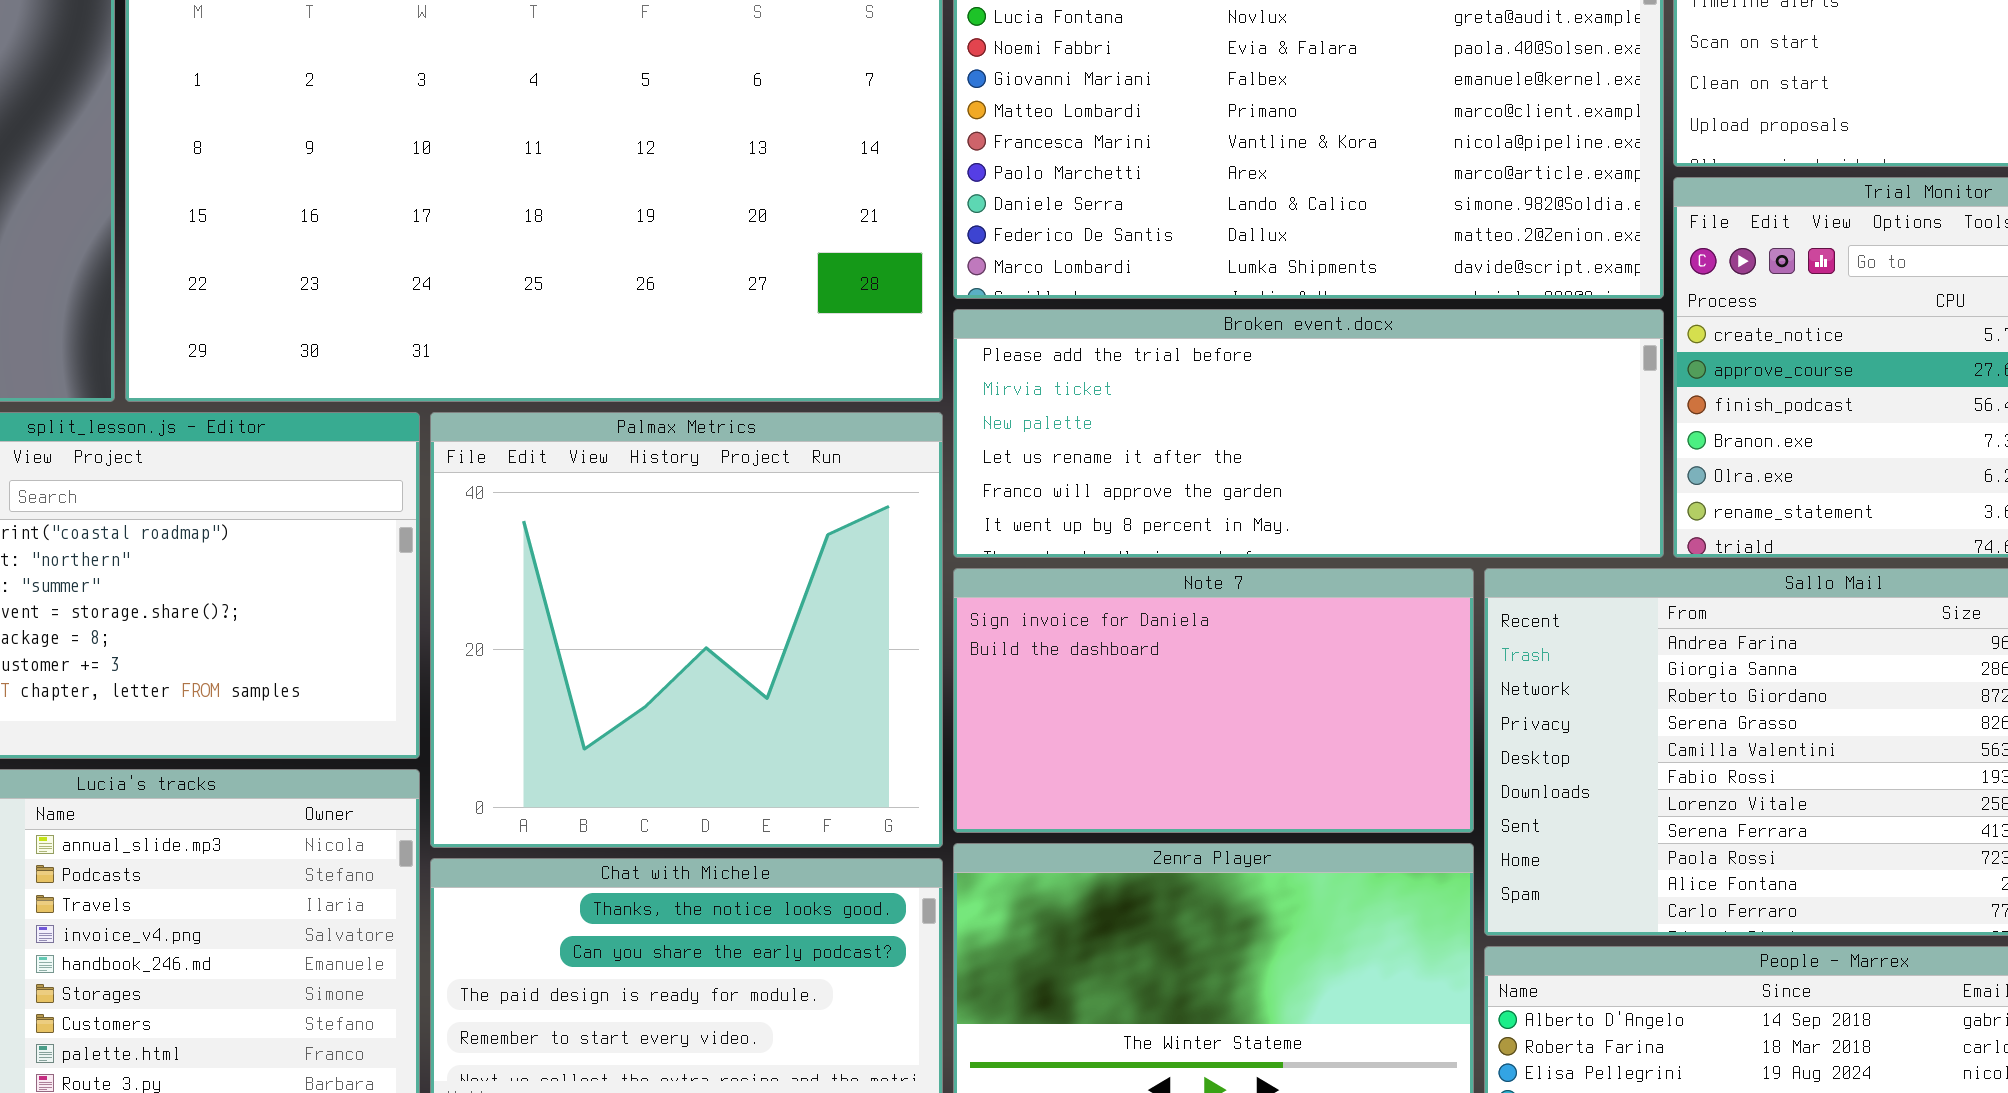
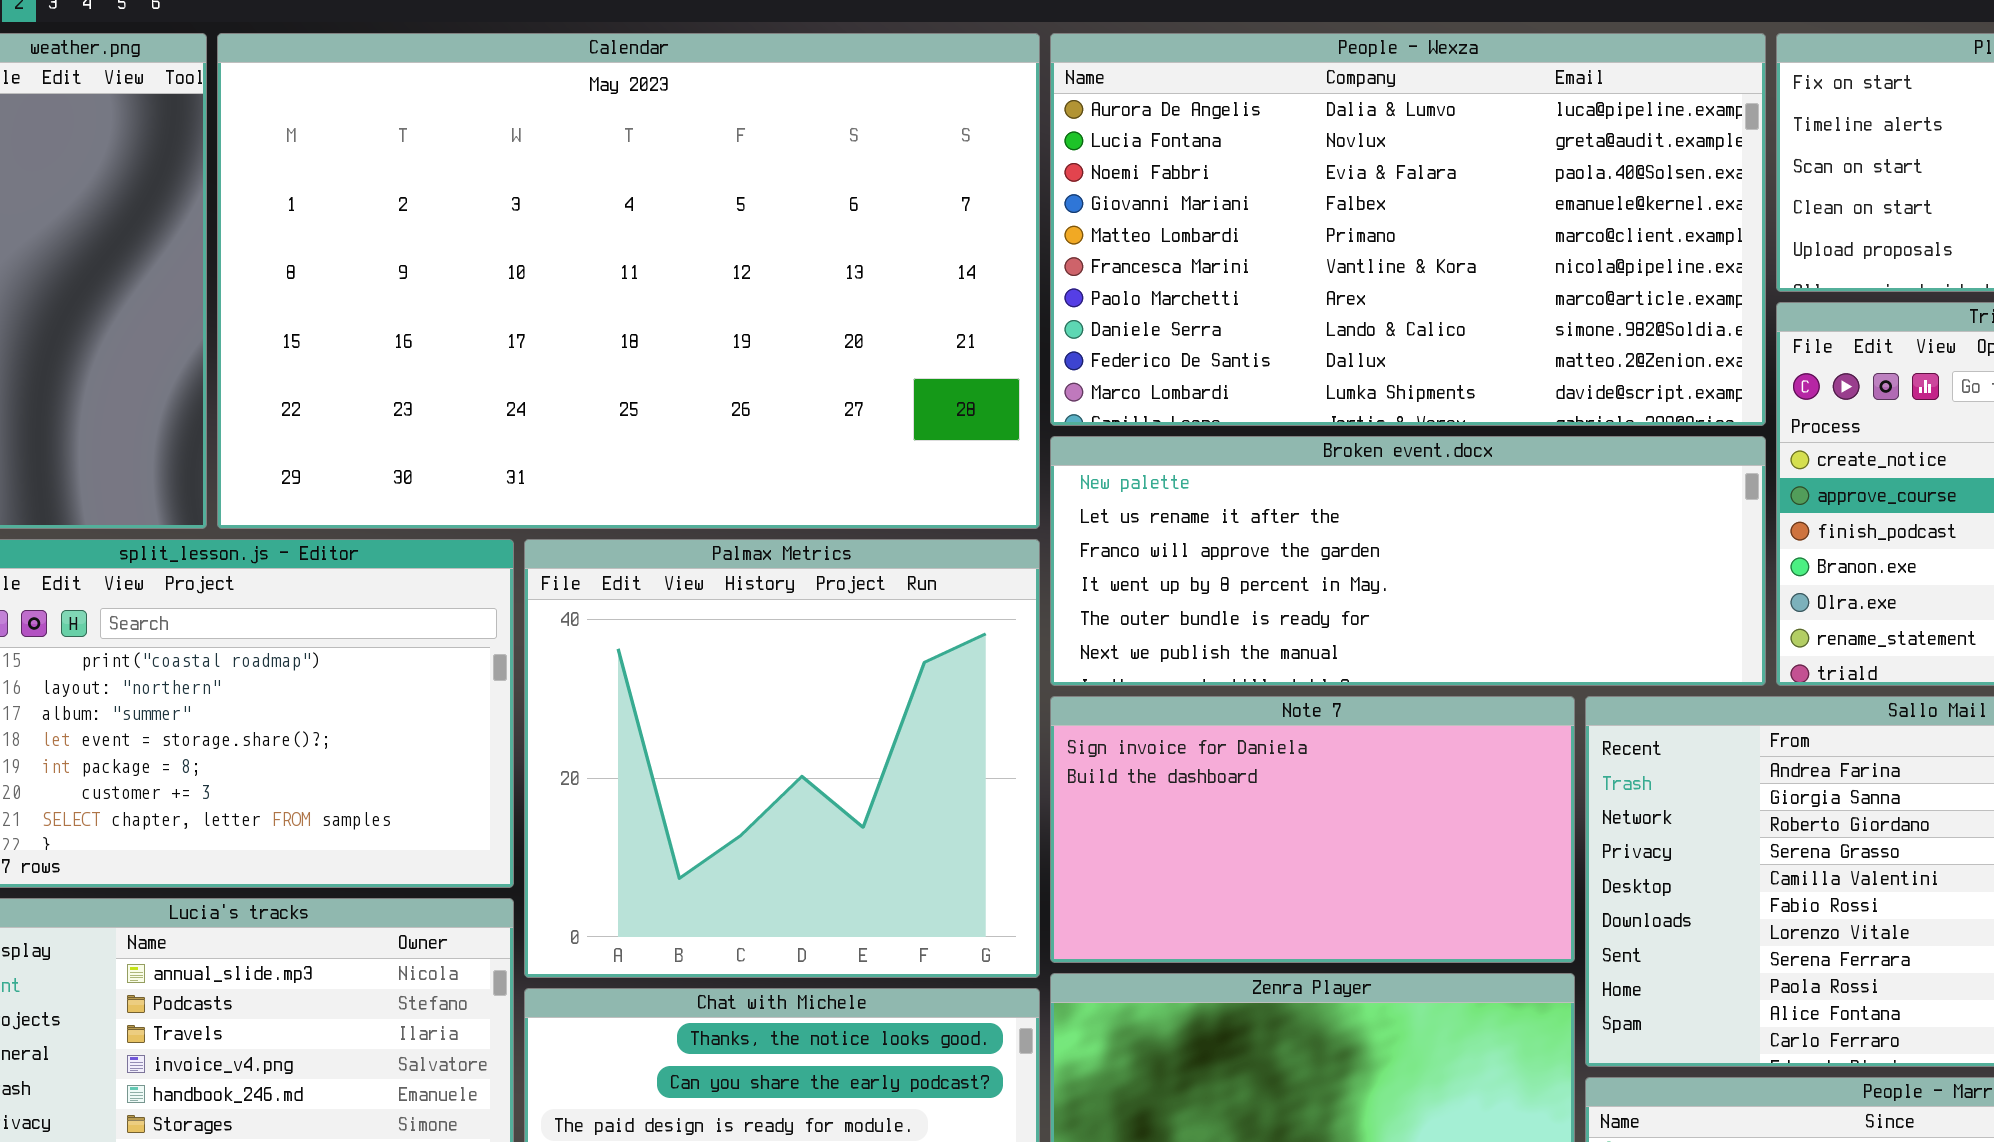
Broken event.docx: [953,309,1664,558] -> [1050,436,1766,686], scrolled down 2 rows

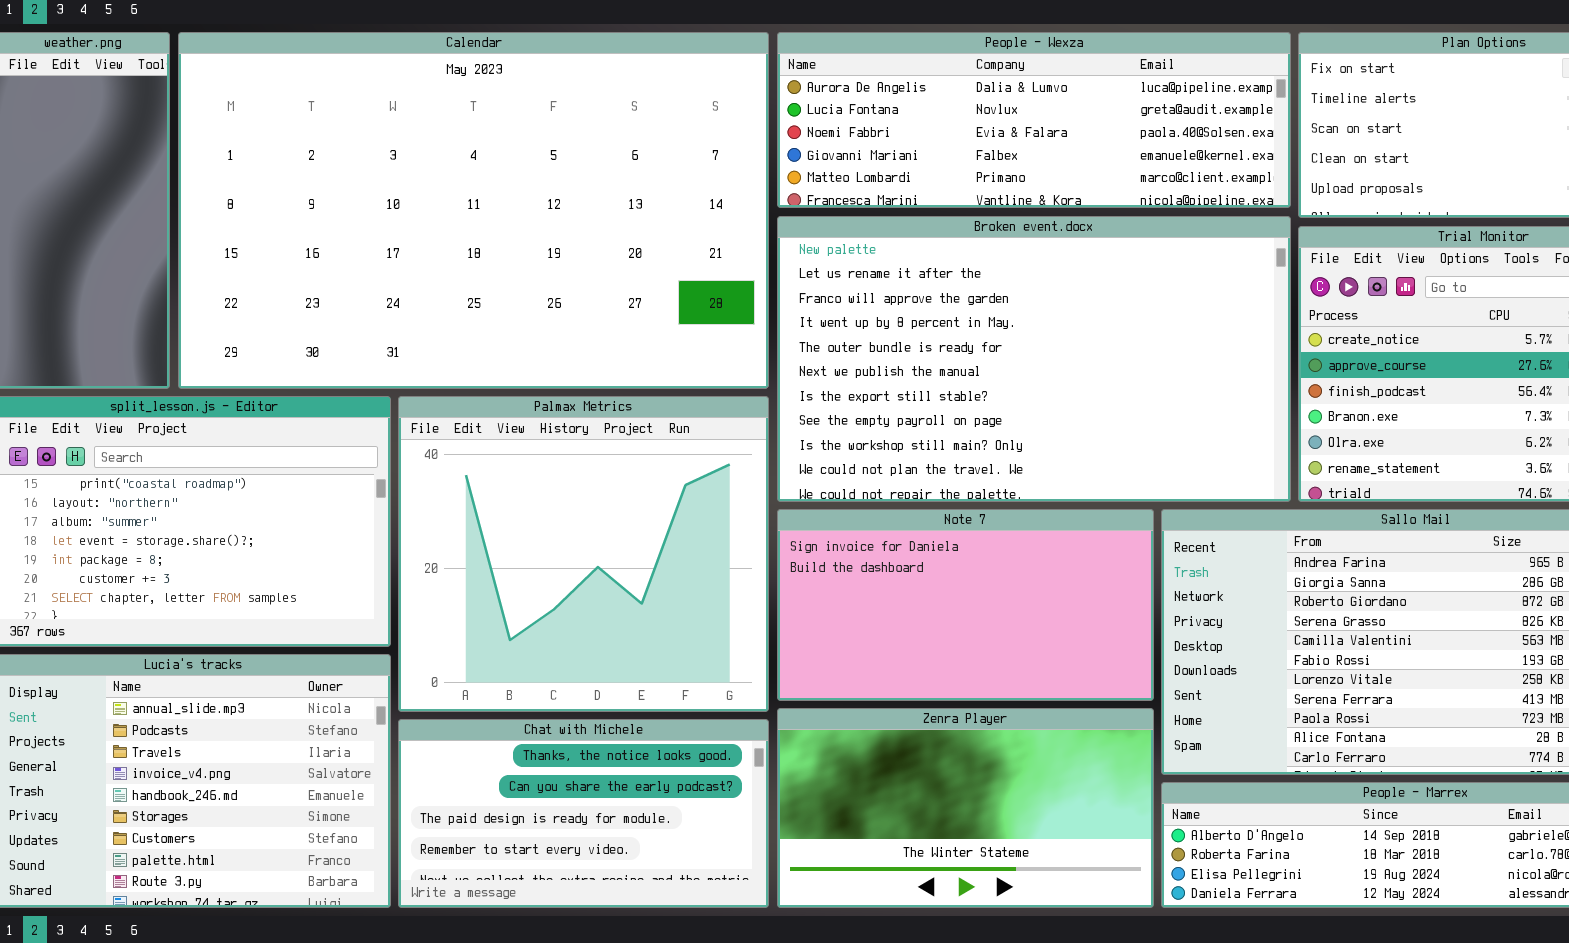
People - Wexza: [1050,33,1766,426] -> [777,32,1291,208], resized
Broken event.docx: [1050,436,1766,686] -> [777,216,1291,502], resized

